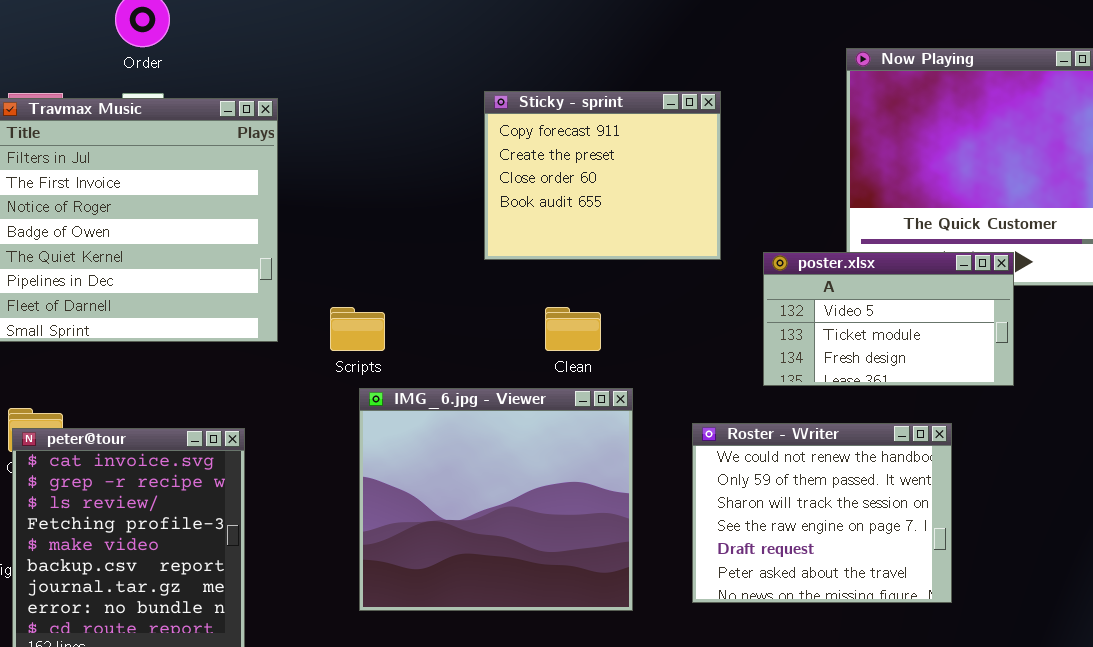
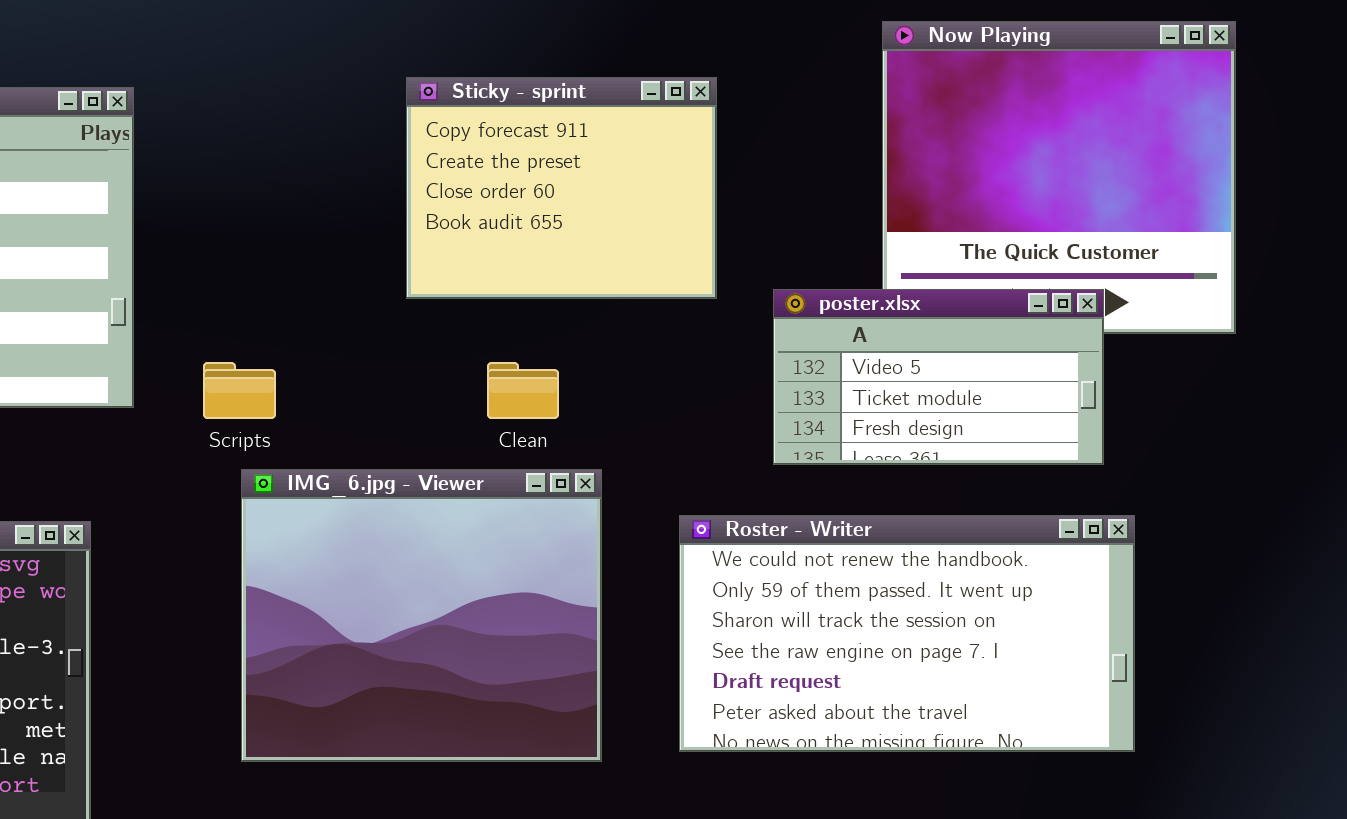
Roster - Writer: [692,423,952,603] -> [679,515,1135,752], resized

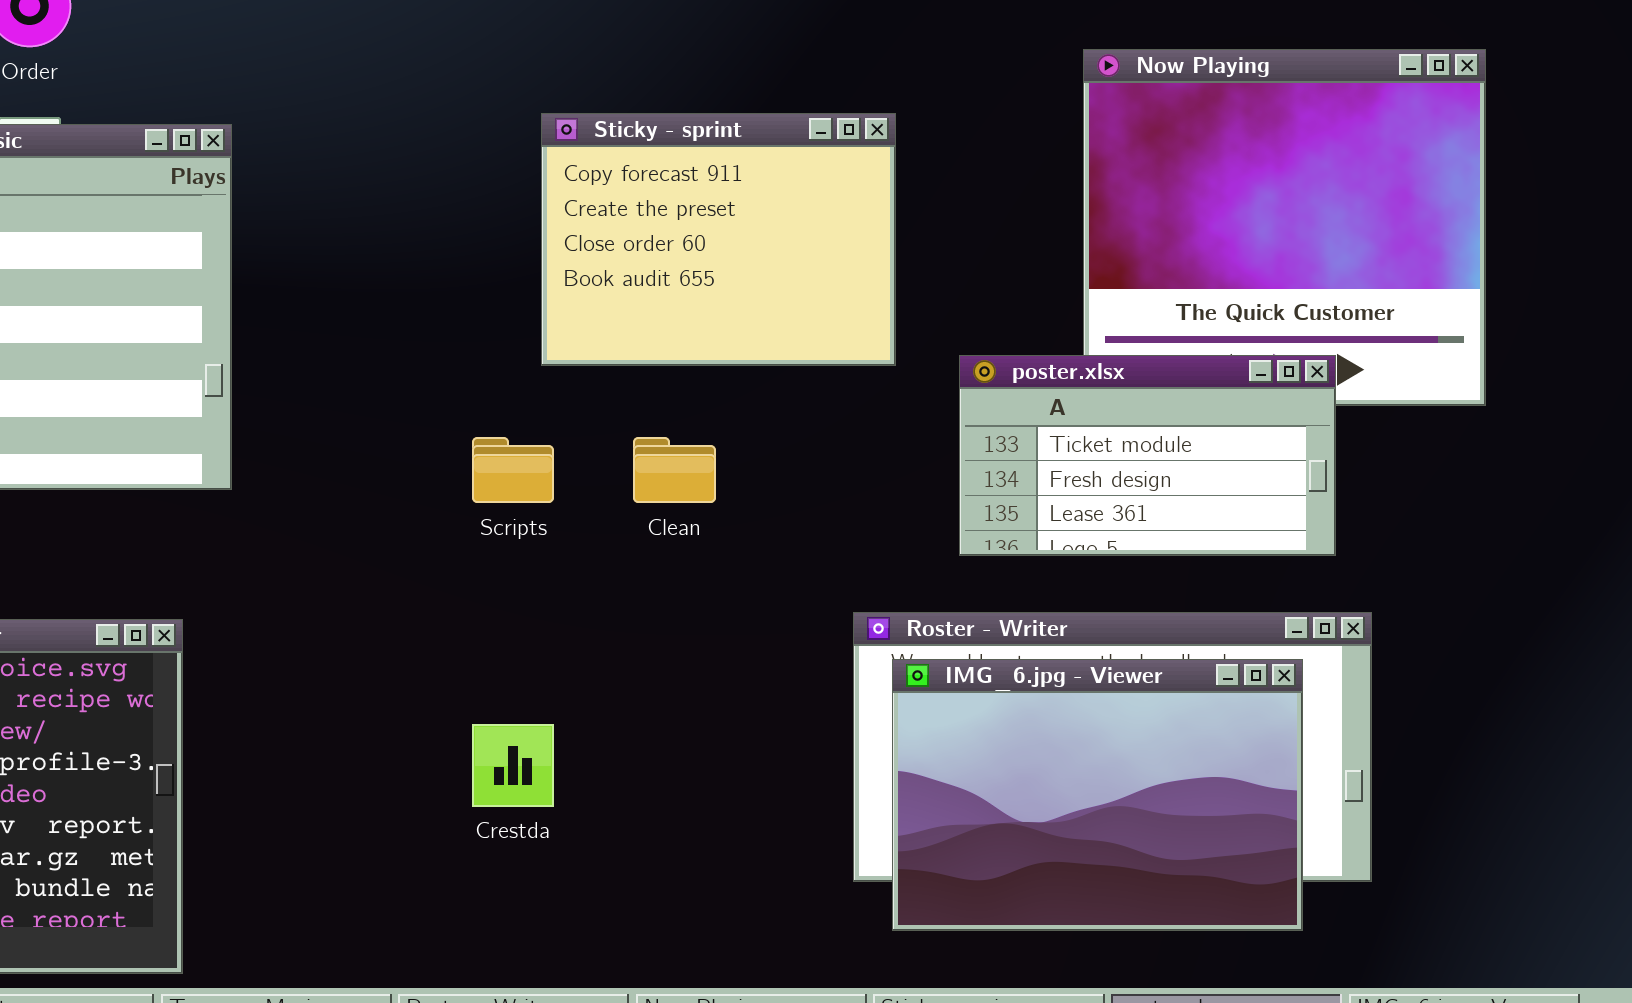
poster.xlsx: [773,289,1104,465] -> [959,355,1336,556], scrolled down 1 row
Scripts: [203,362,276,419] -> [472,437,554,503], moved
IMG_6.jpg - Viewer: [241,469,602,762] -> [892,659,1303,931], moved, resized

